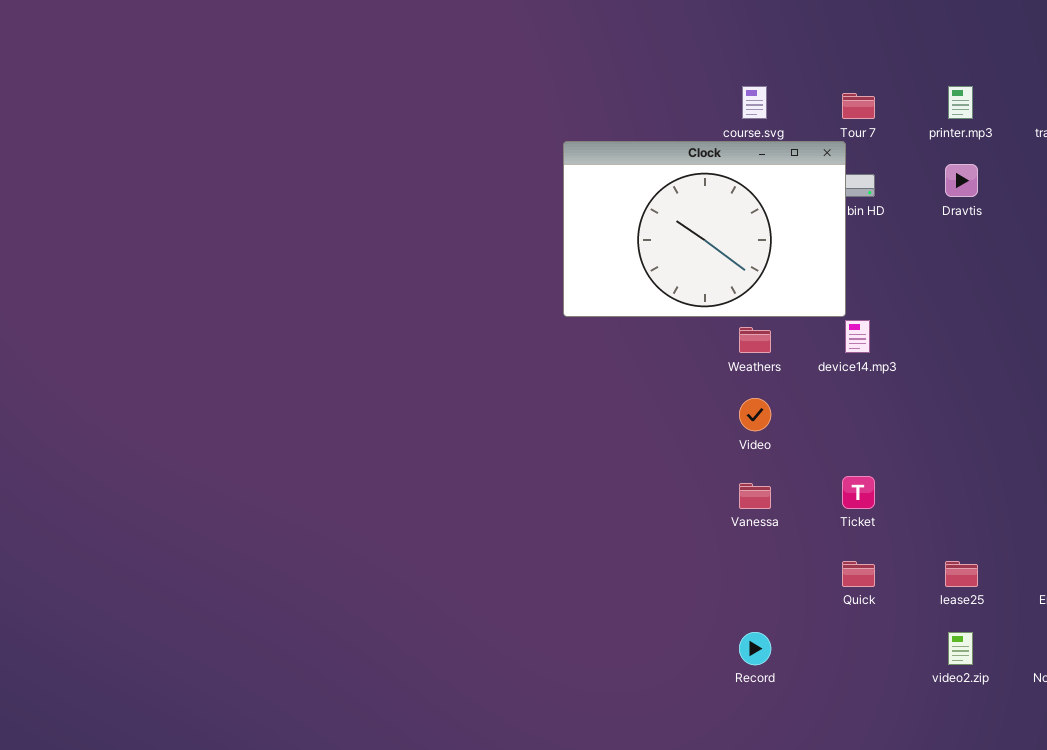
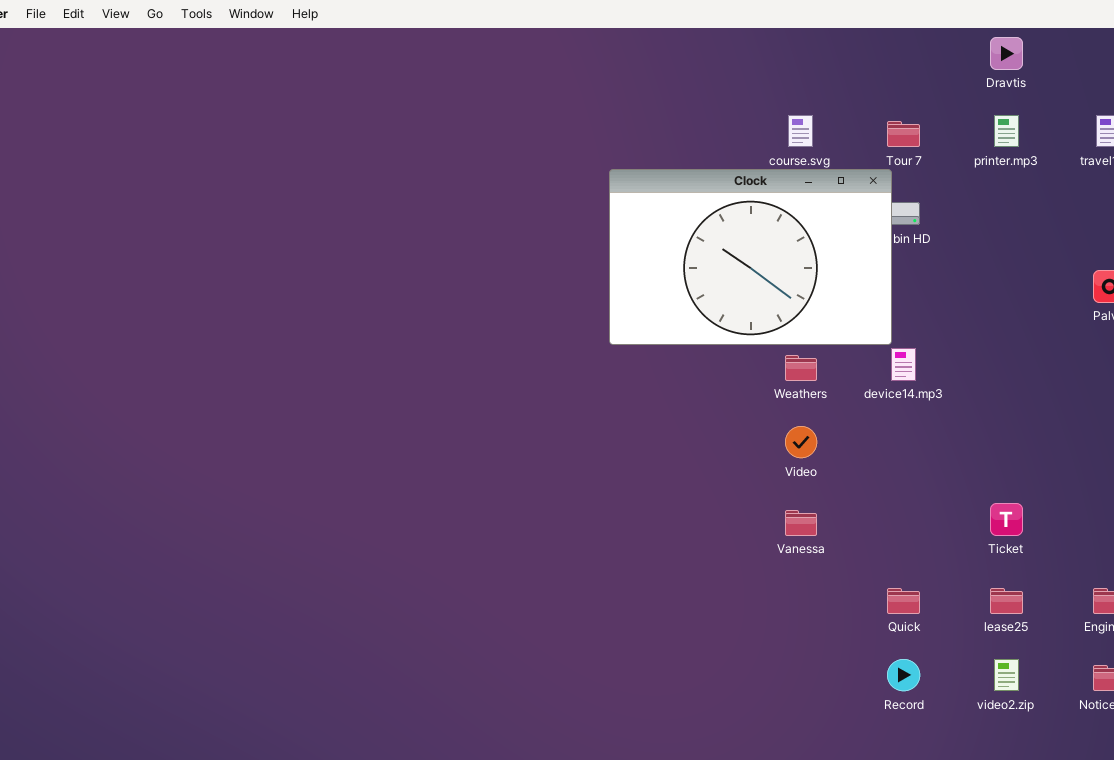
Dravtis: [945,164,978,197] -> [990,37,1023,70], moved
Ticket: [842,476,875,509] -> [990,503,1023,536], moved
Record: [739,632,771,665] -> [887,659,920,691], moved

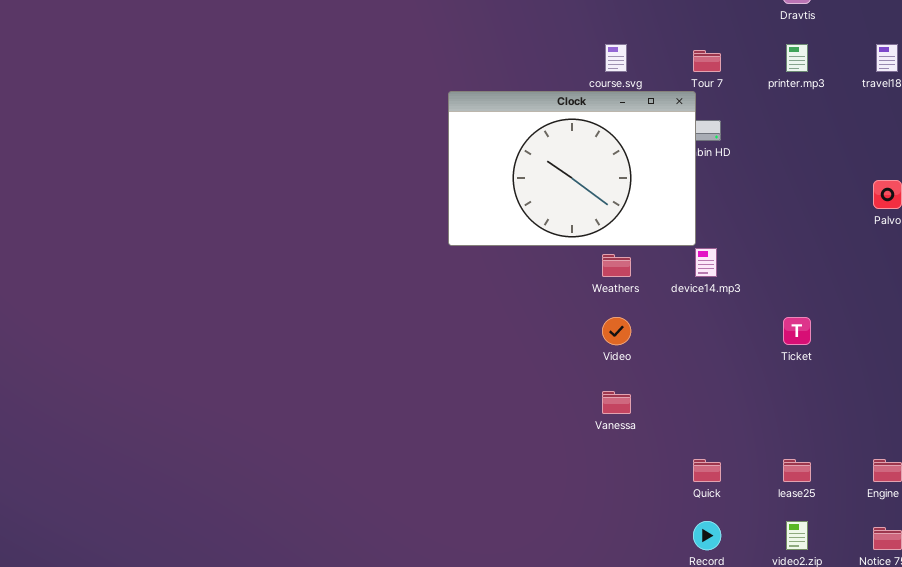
Ticket: [990,503,1023,536] -> [783,317,811,345], moved

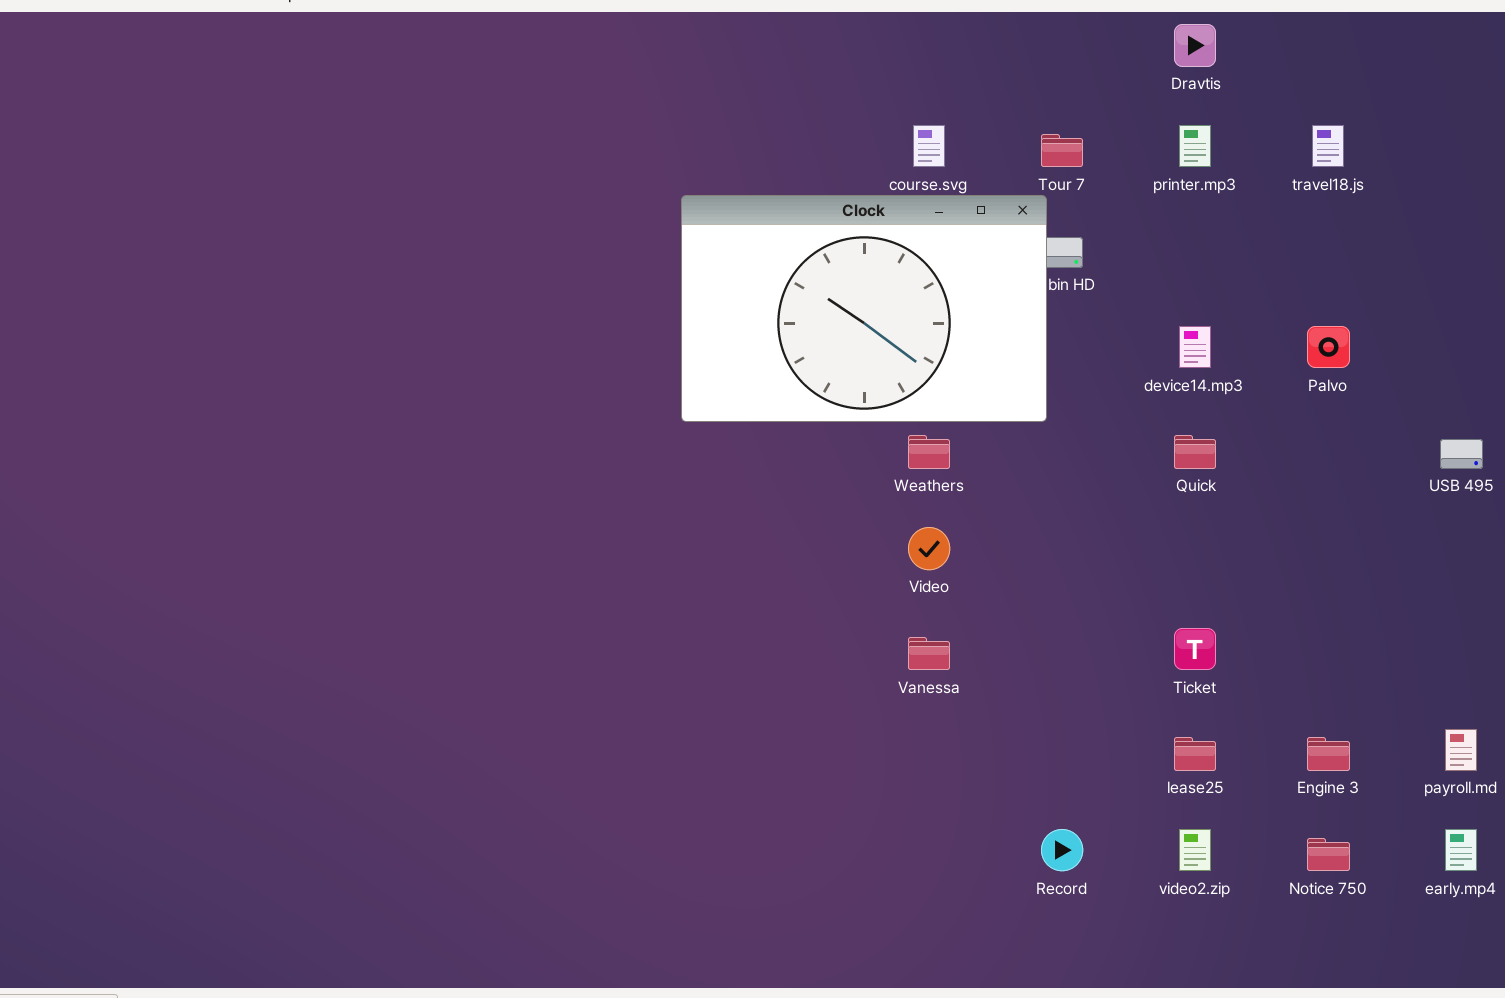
device14.mp3: [695,248,717,277] -> [1179,326,1211,368], moved
Ticket: [783,317,811,345] -> [1174,628,1216,670], moved
Quick: [693,459,721,482] -> [1174,435,1216,469], moved

